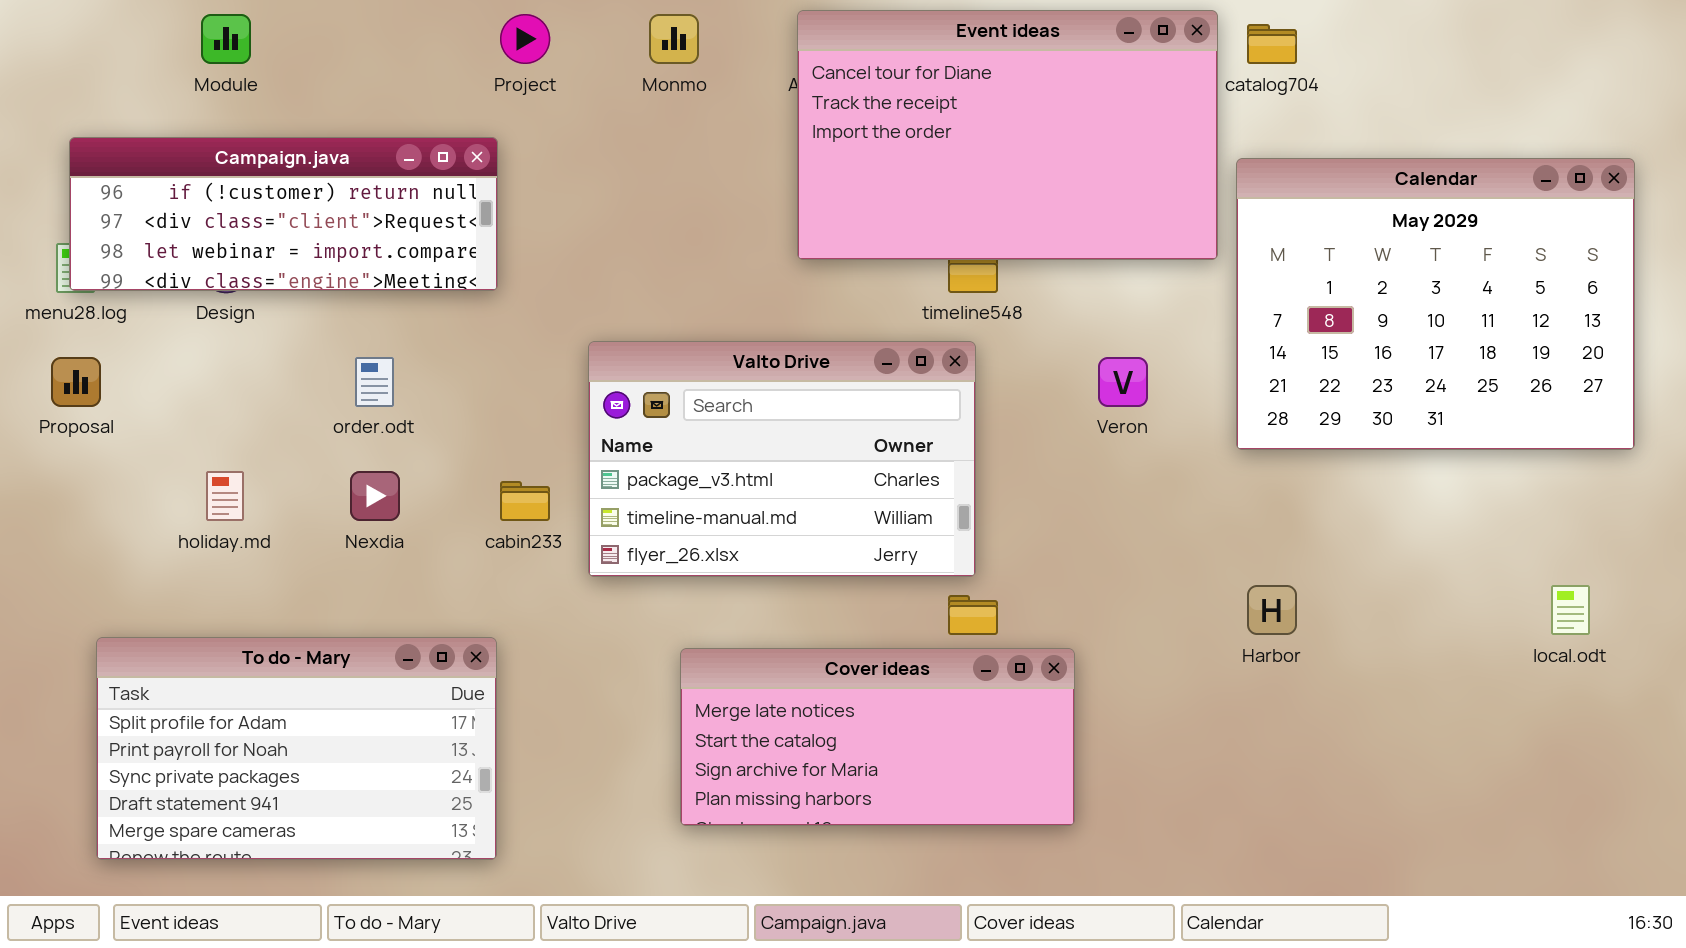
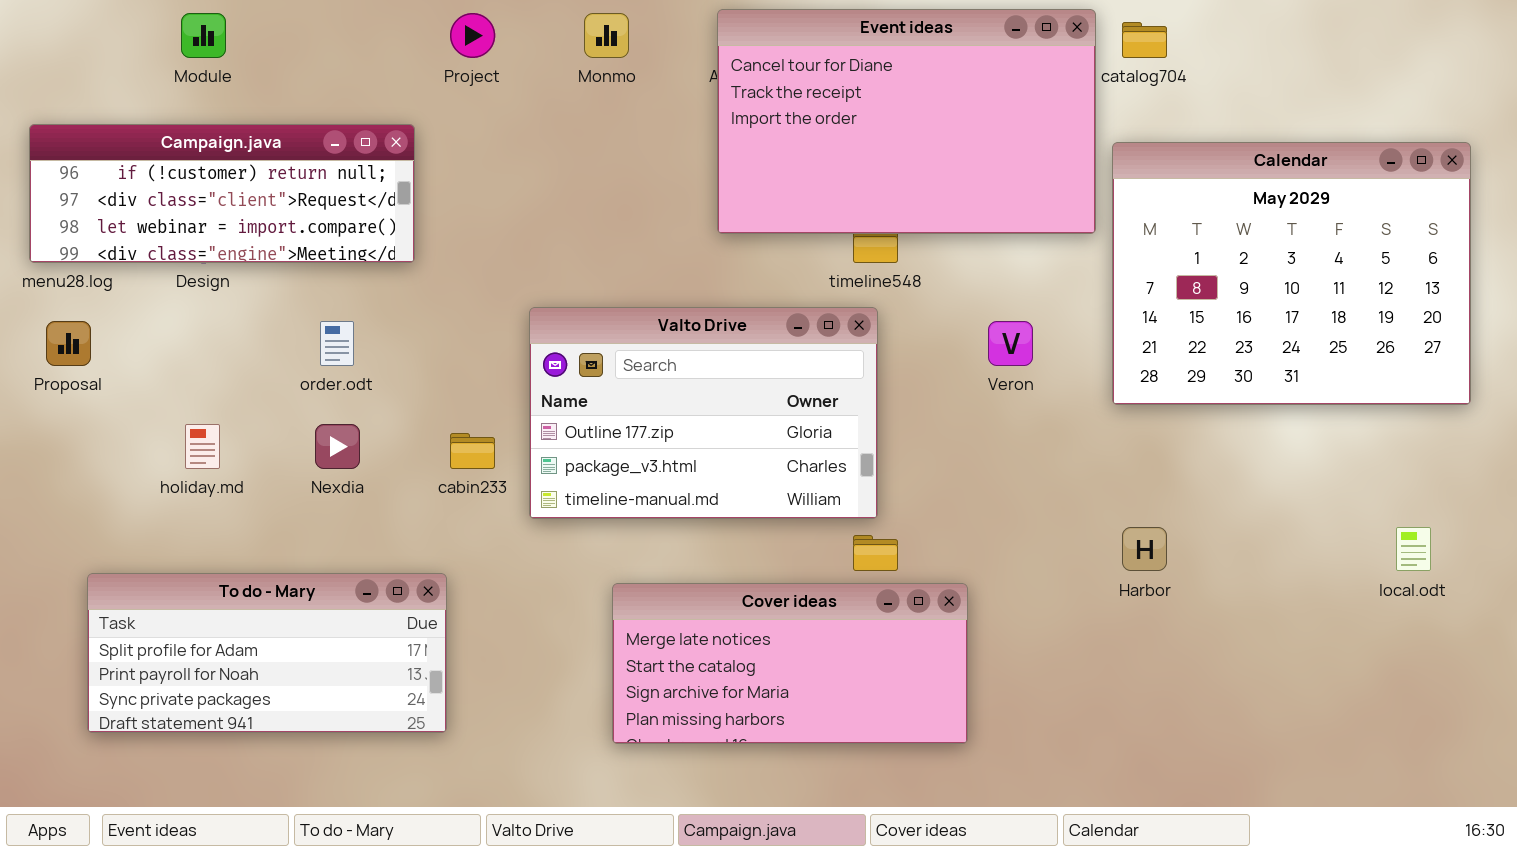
Campaign.java: [69,137,498,291] -> [29,124,415,263], moved
Valto Drive: [588,341,976,577] -> [529,307,878,519], scrolled up 1 row
To do - Mary: [96,637,497,860] -> [87,573,447,733], resized

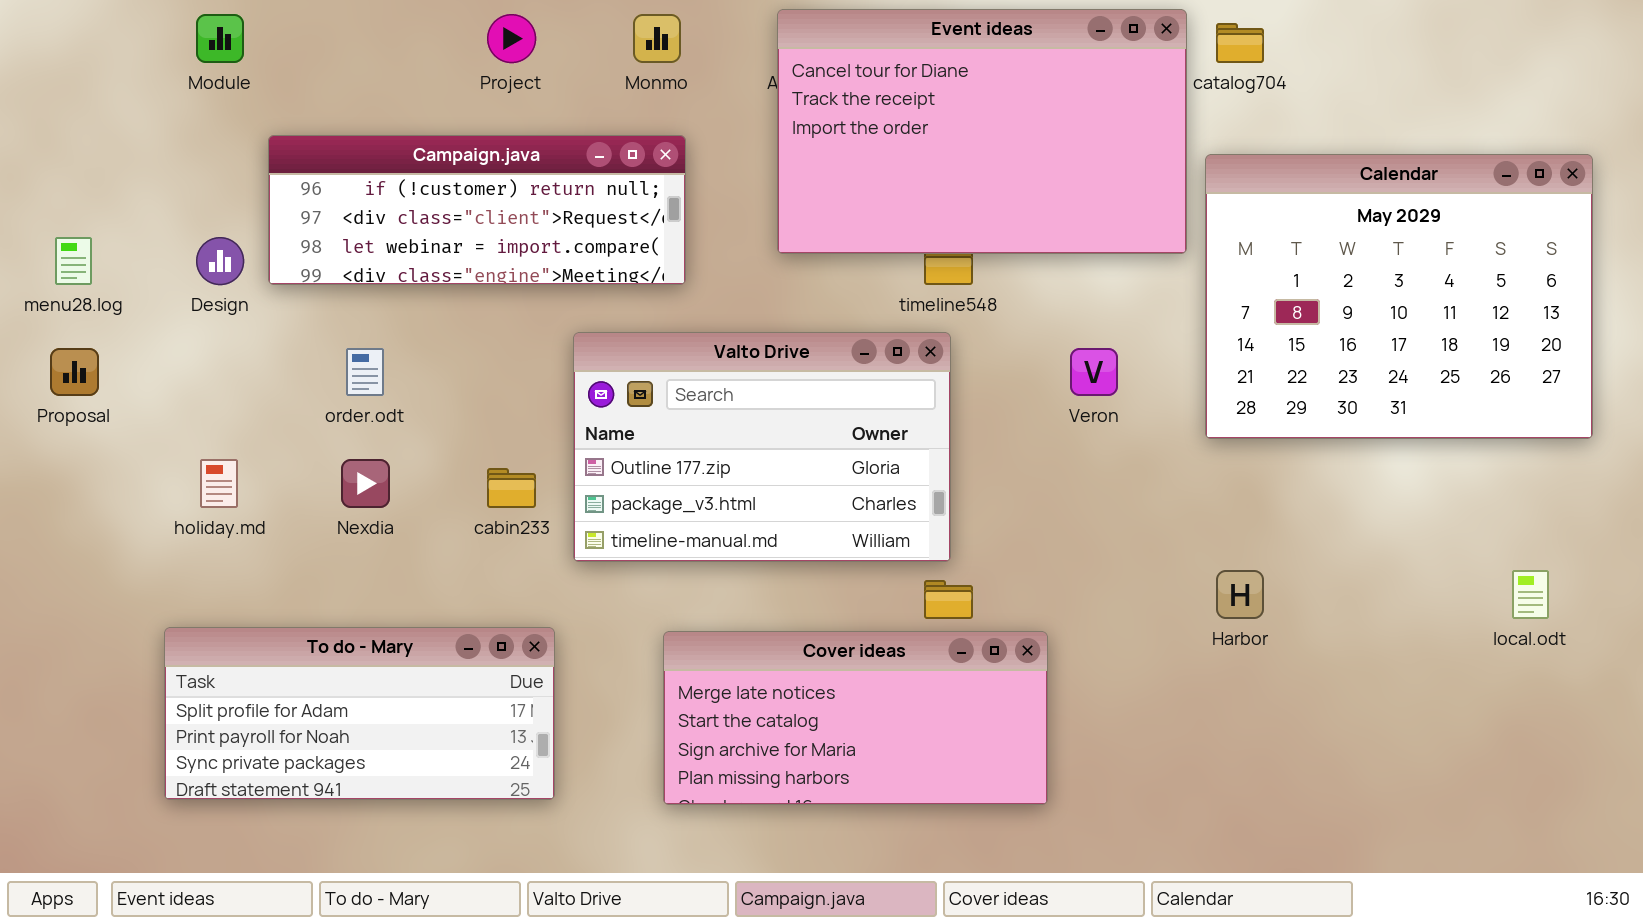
Campaign.java: [29,124,415,263] -> [268,135,686,285], moved
To do - Mary: [87,573,447,733] -> [164,627,555,800], moved

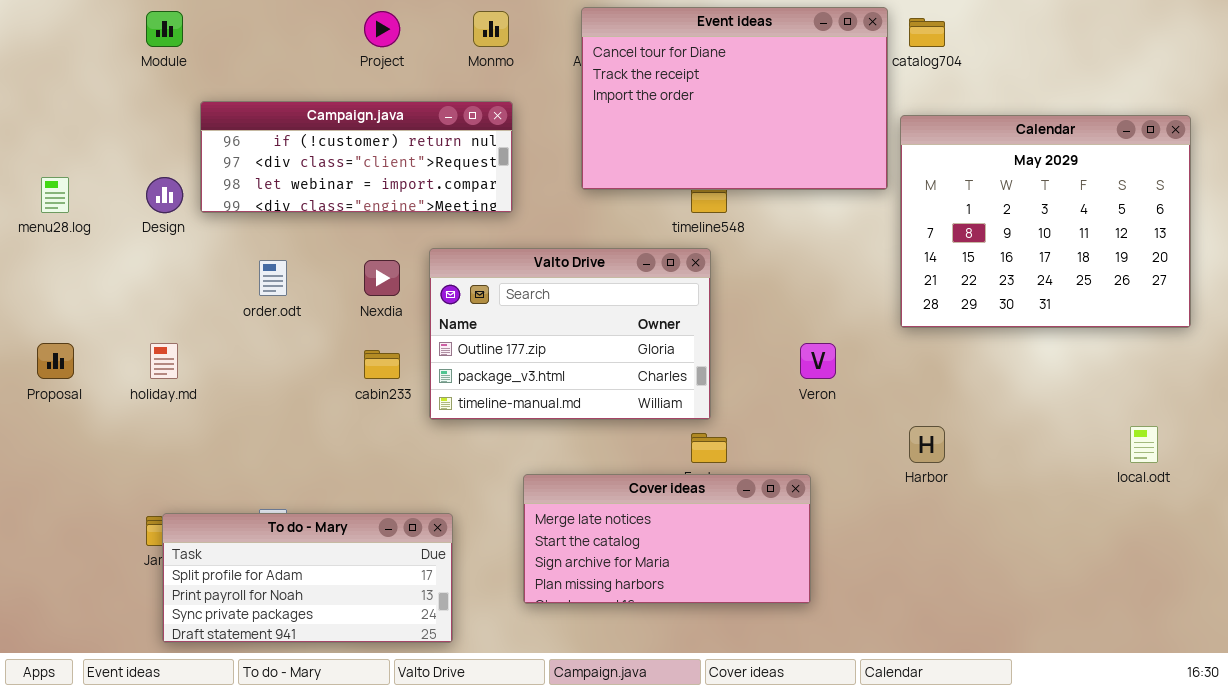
Proposal: [50,348,99,396] -> [37,343,74,379], moved
Veron: [1070,348,1118,396] -> [800,343,836,379], moved
Nexdia: [341,459,390,508] -> [364,260,400,296], moved
To do - Mary: [164,627,555,800] -> [162,513,453,643], moved
Cover ideas: [663,631,1048,805] -> [523,474,811,604], moved

